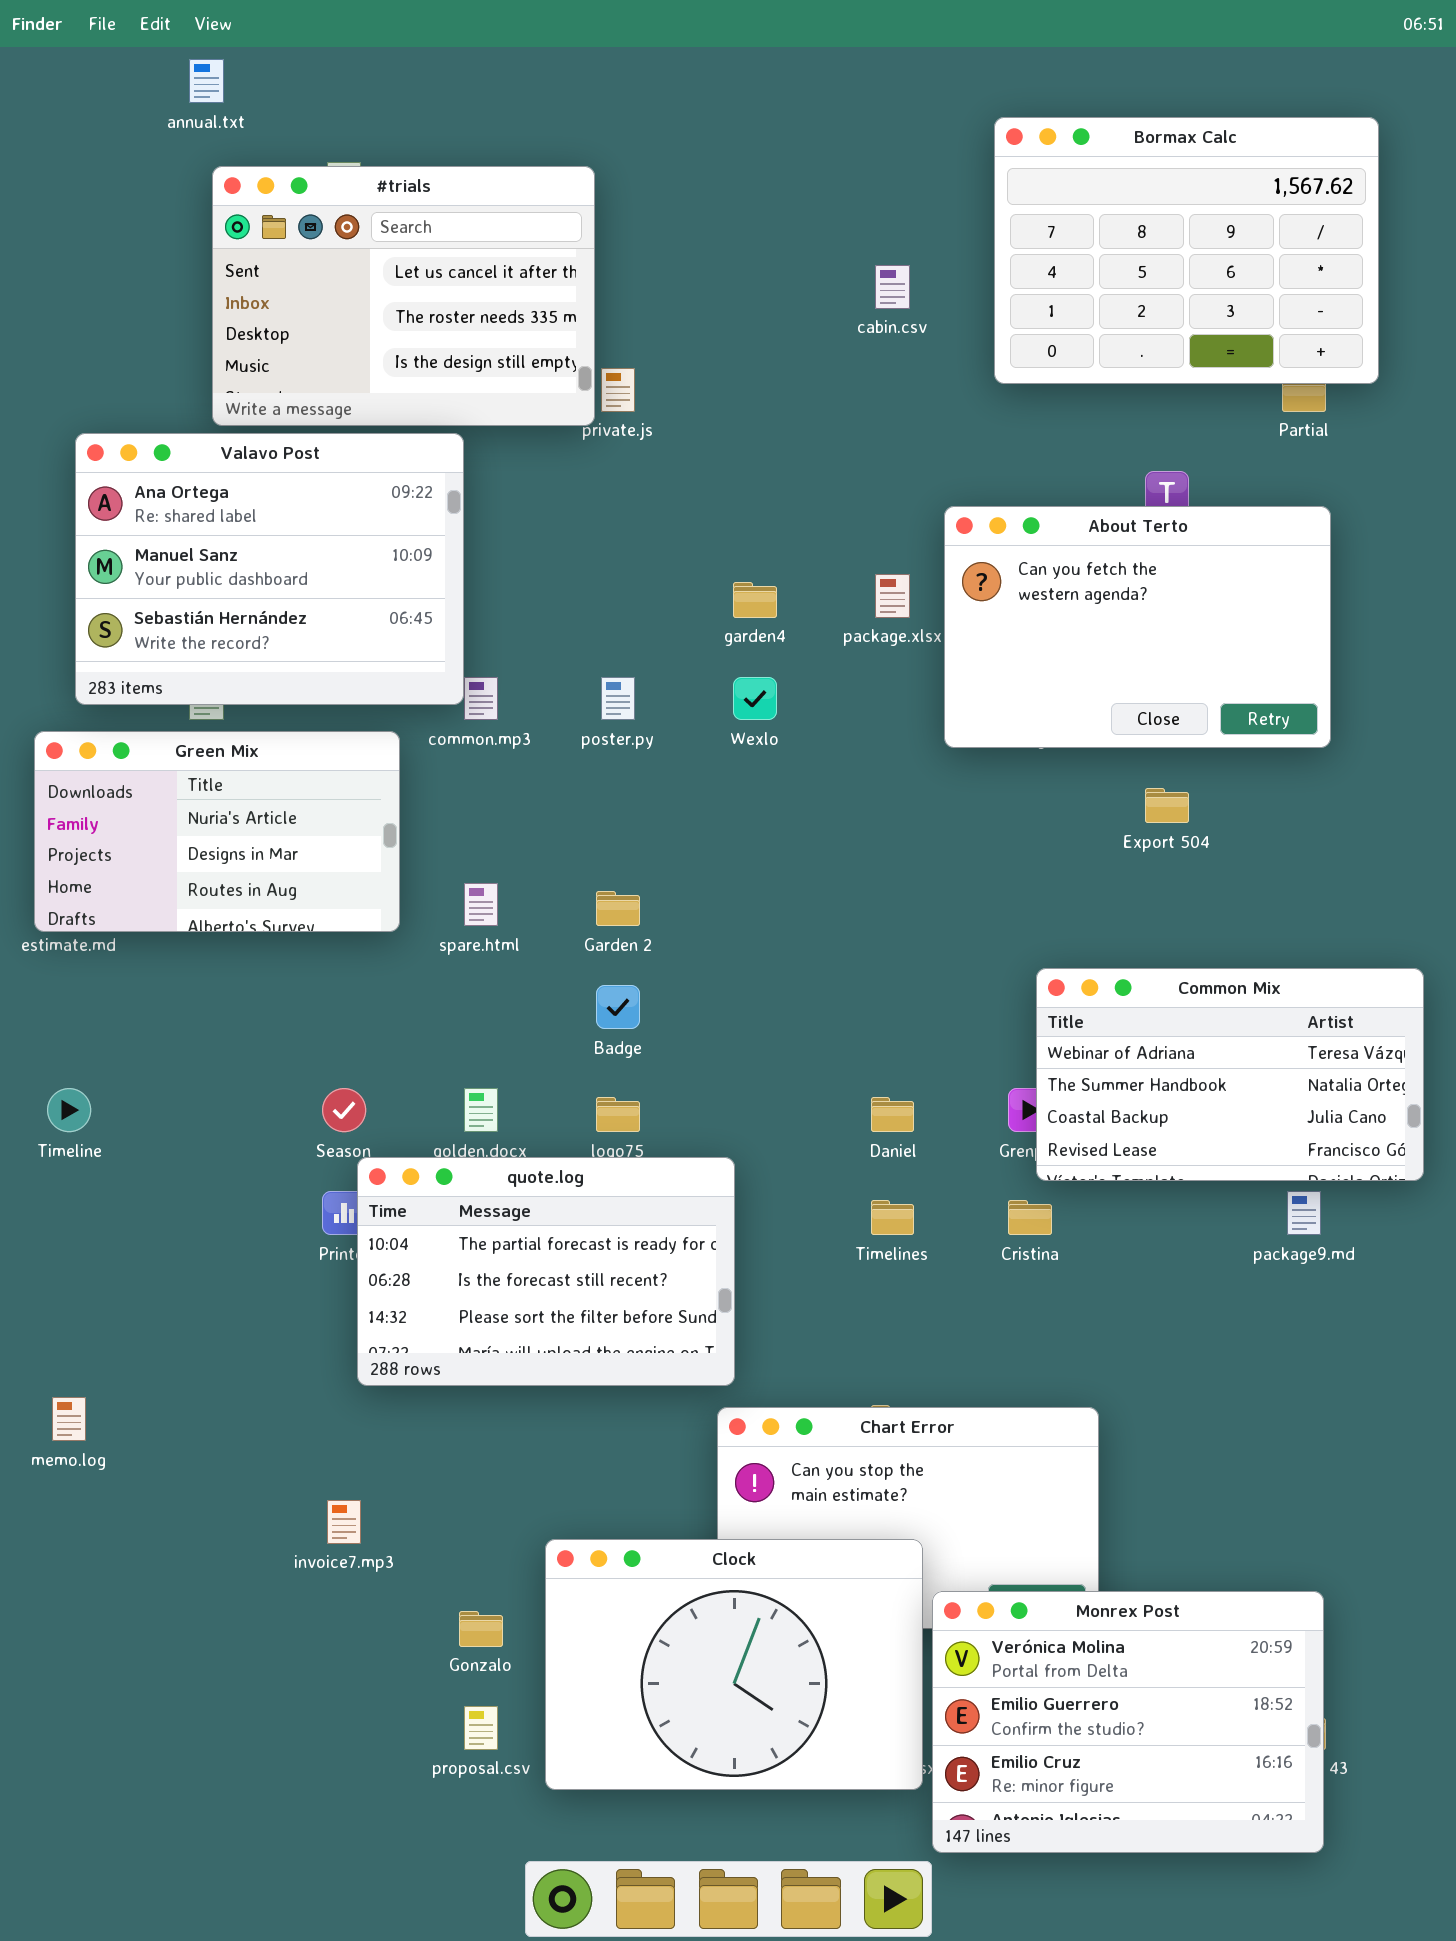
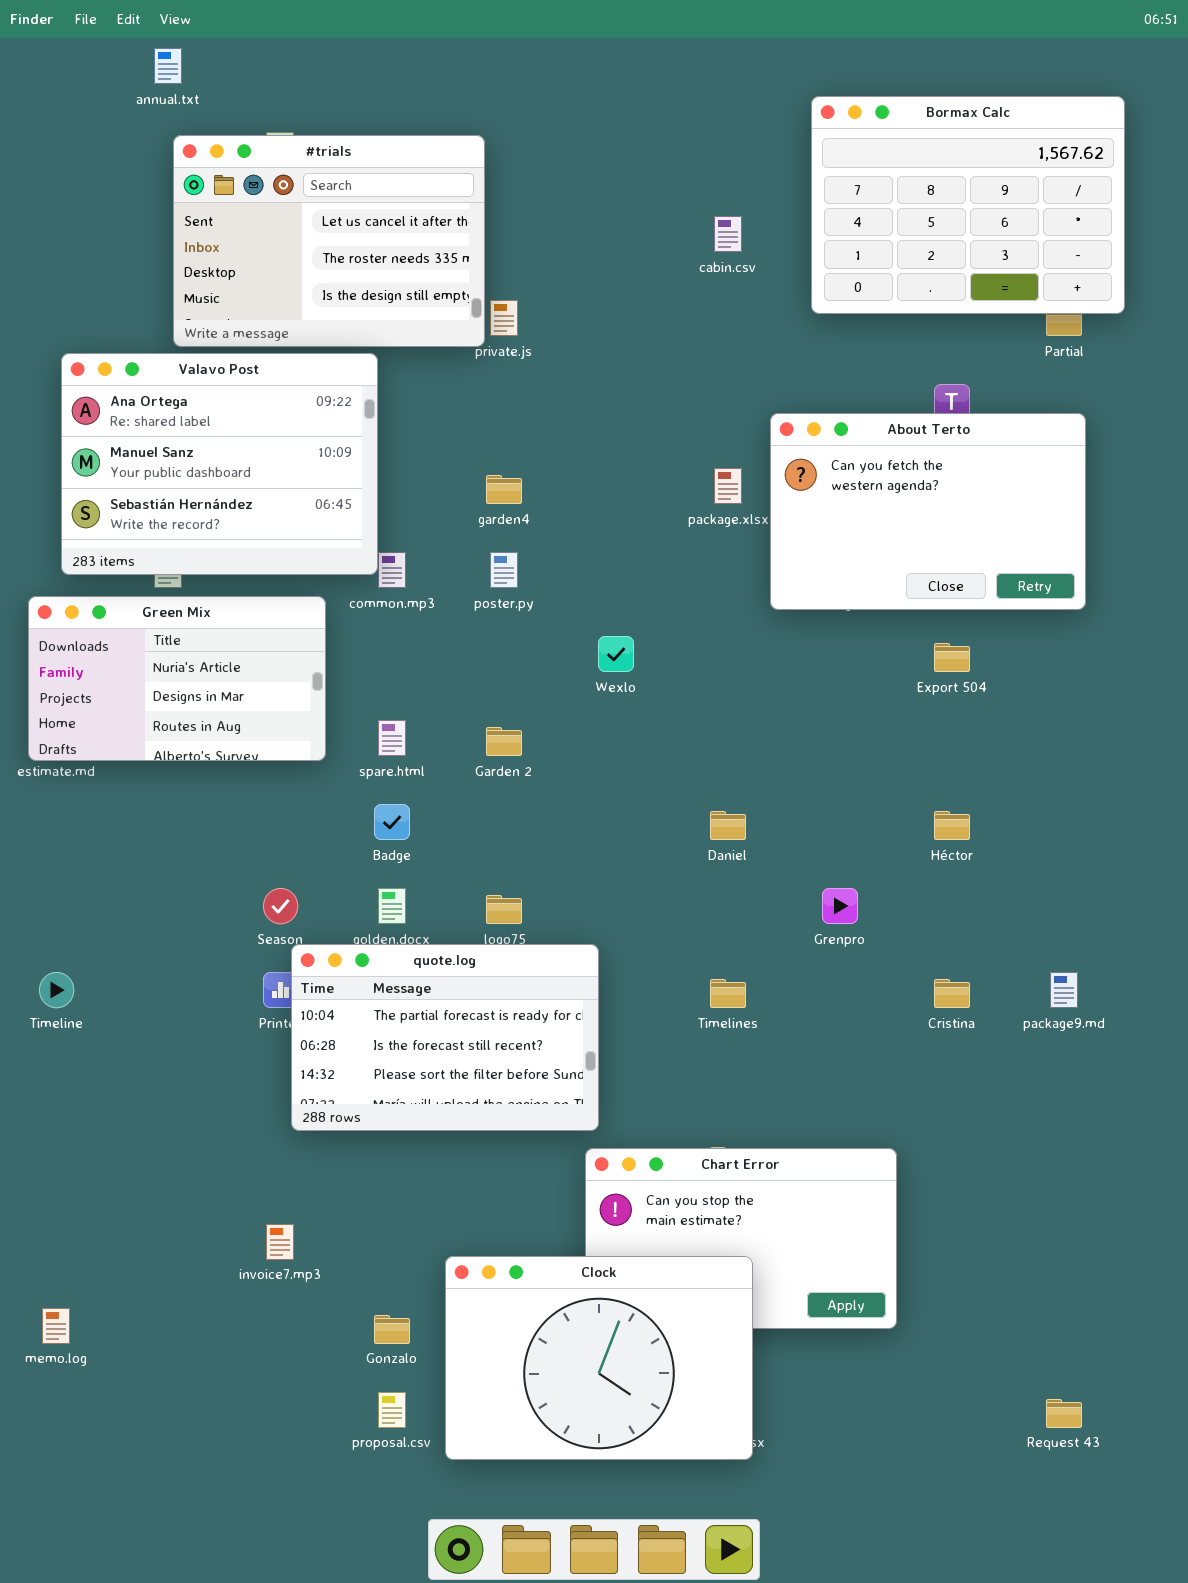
garden4: [733,582,777,618] -> [486,475,522,504], moved
Wexlo: [733,677,777,720] -> [598,636,634,672], moved
Common Mix: [1036,968,1424,1181] -> none, closed
Badge: [596,985,640,1029] -> [374,804,410,840], moved
Timeline: [47,1088,91,1132] -> [39,972,74,1008], moved
Daniel: [871,1097,914,1132] -> [710,811,746,840], moved
Cristina: [1008,1200,1052,1235] -> [934,979,970,1008], moved
memo.log: [52,1397,86,1441] -> [42,1308,70,1344], moved
Monrex Post: [932,1591,1324,1853] -> none, closed

